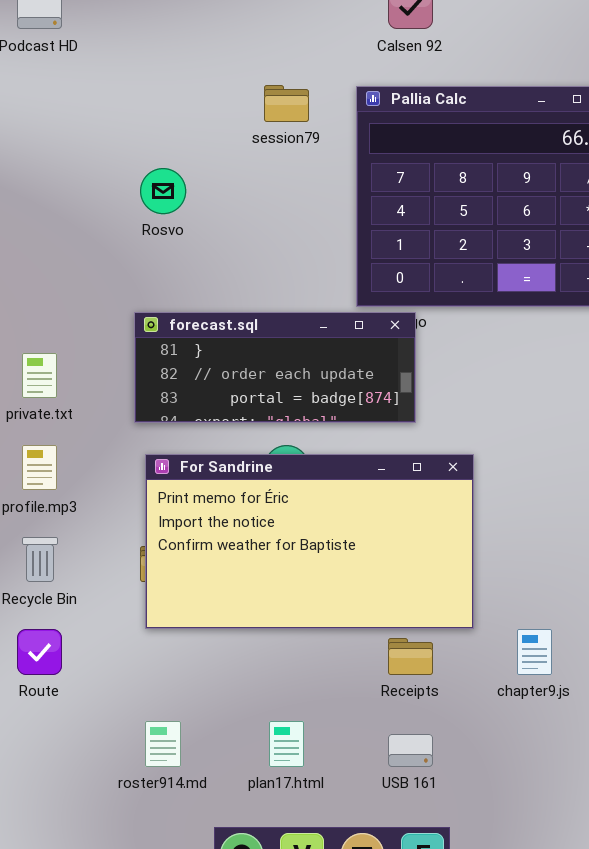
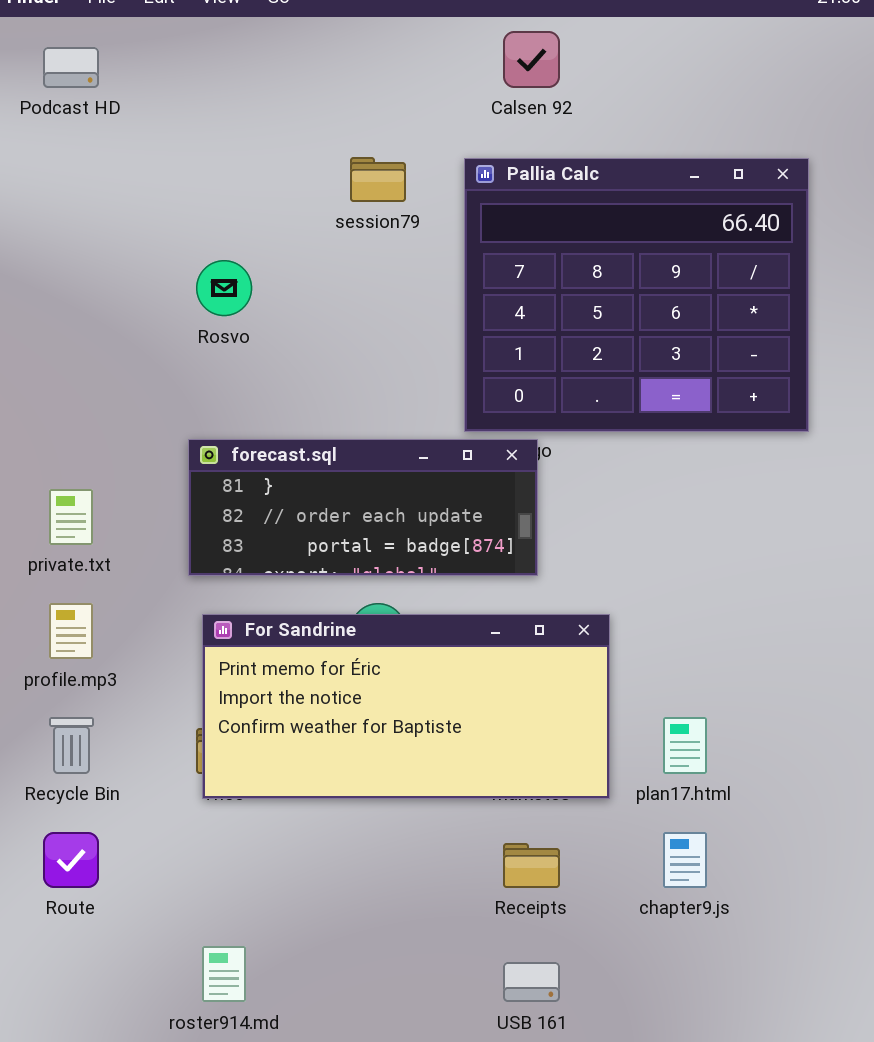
For Sandrine: [145,454,474,629] -> [202,614,610,799], resized
plan17.html: [269,721,304,767] -> [663,717,707,774], moved

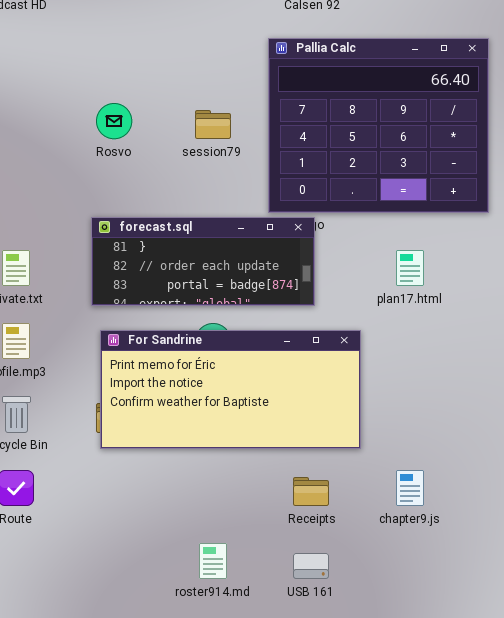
session79: [350,157,406,202] -> [195,110,231,139], moved
plan17.html: [663,717,707,774] -> [396,250,424,286], moved
roster914.md: [202,946,246,1002] -> [199,543,227,579], moved

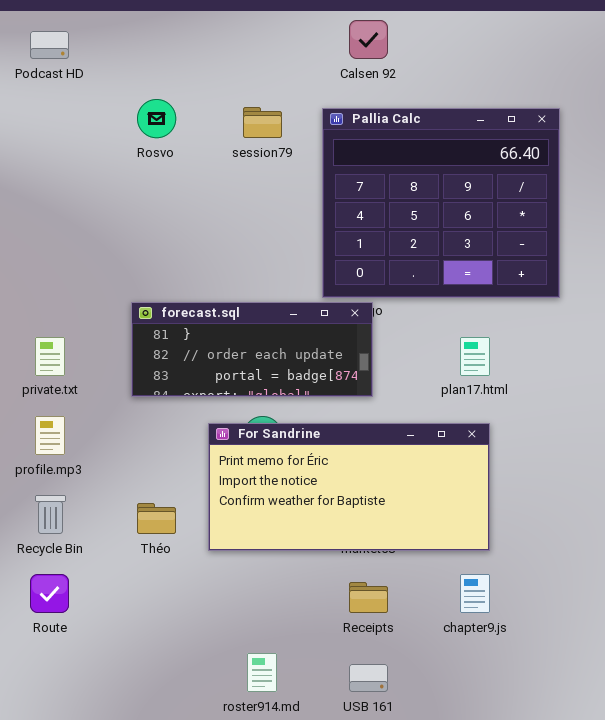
Rosvo: [96,103,132,139] -> [137,99,176,138], moved
session79: [195,110,231,139] -> [243,107,282,138], moved
For Sandrine: [100,330,361,449] -> [208,423,490,551], moved

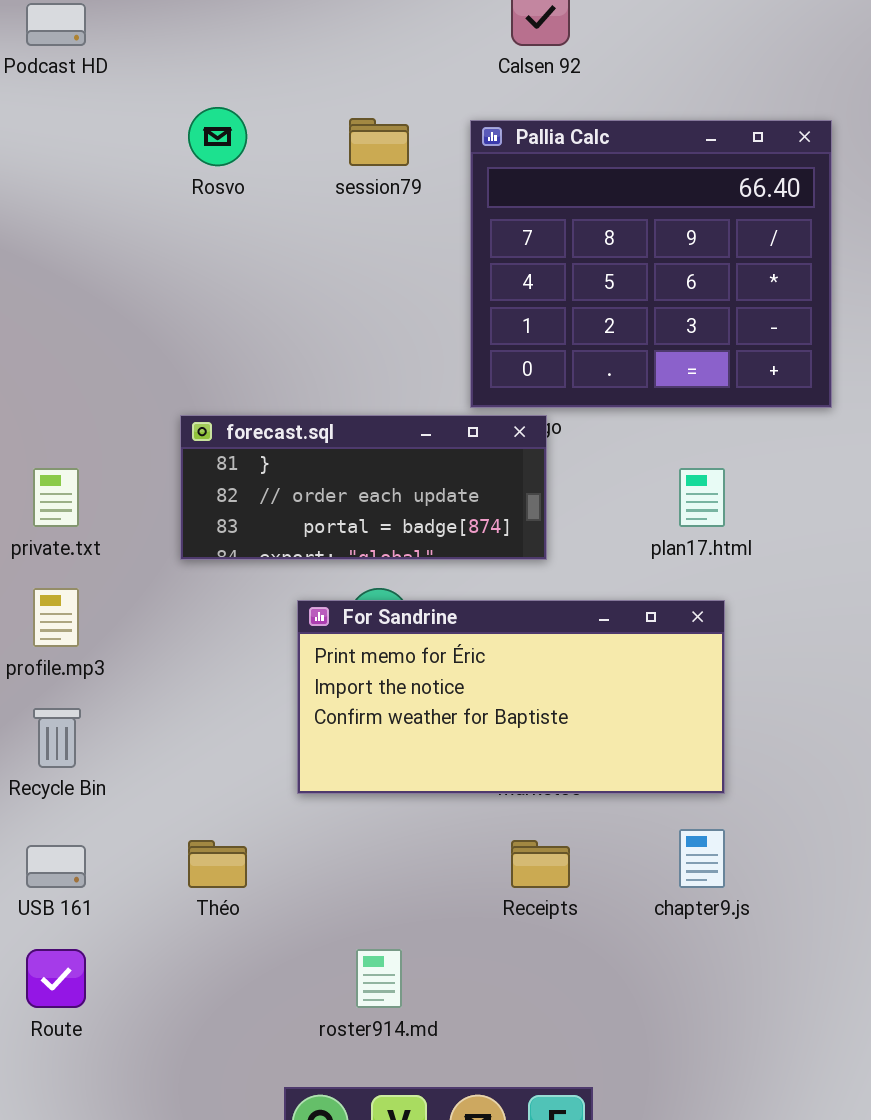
Théo: [137,503,176,534] -> [188,840,247,888], moved
Route: [30,574,69,613] -> [26,949,86,1008], moved
USB 161: [349,664,388,692] -> [26,845,86,888], moved

